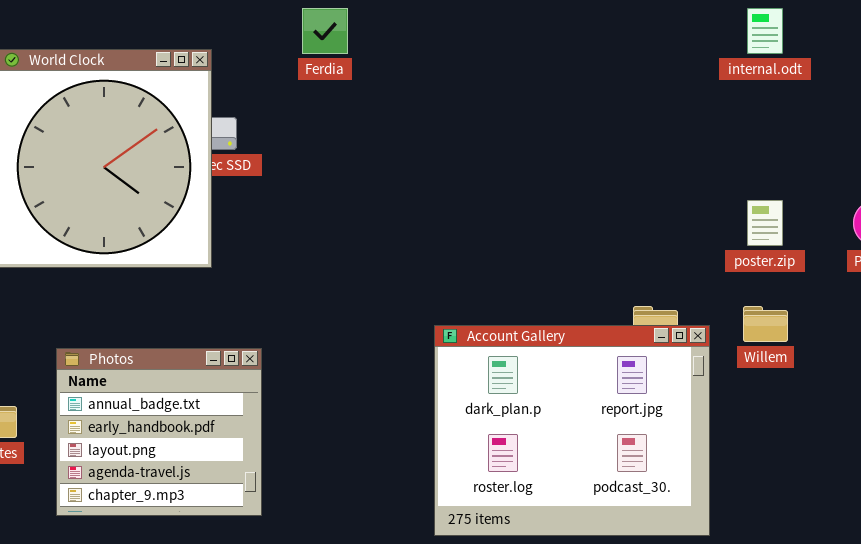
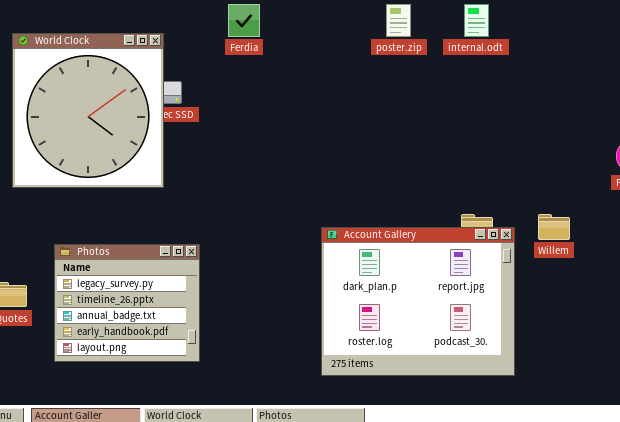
internal.odt: [747,8,783,54] -> [464,4,489,37], moved
poster.zip: [747,200,783,246] -> [386,4,411,37], moved
Photos: [56,348,262,516] -> [54,244,200,362], scrolled up 2 rows

